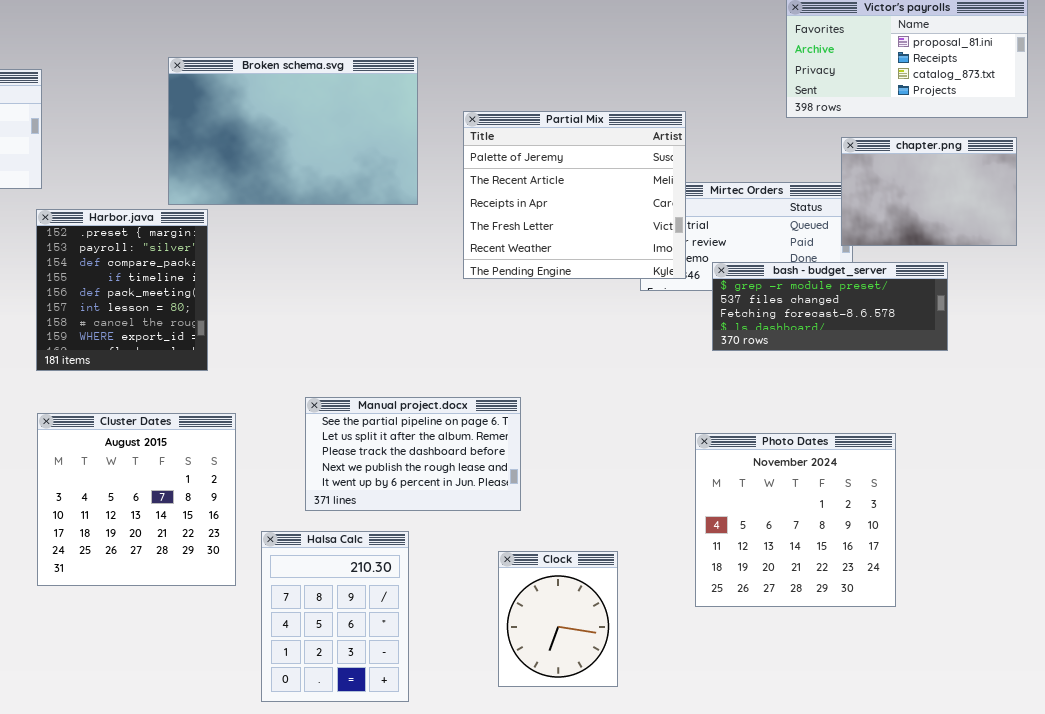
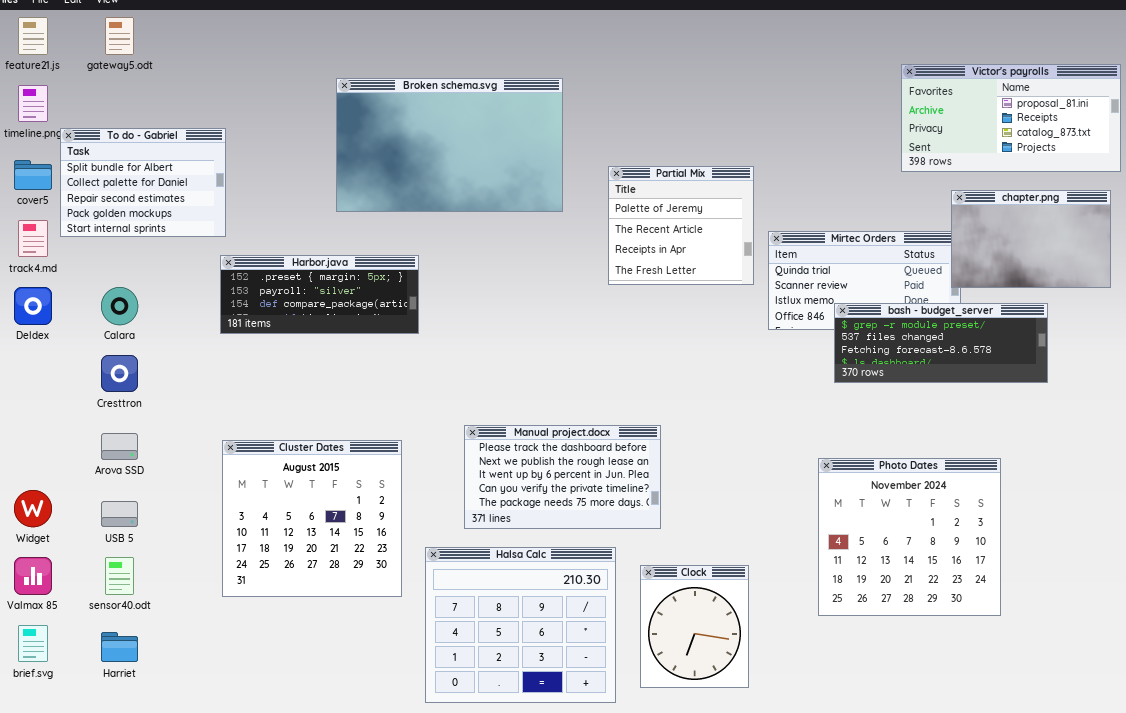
Broken schema.svg: [168,57,418,205] -> [336,78,563,212], moved
Partial Mix: [463,111,686,279] -> [608,166,754,285], resized
Harbor.java: [36,209,208,371] -> [220,255,419,334], resized
Manual project.docx: [305,397,521,511] -> [464,425,661,529], scrolled down 2 rows
Halsa Calc: [261,531,409,702] -> [425,547,616,703], resized

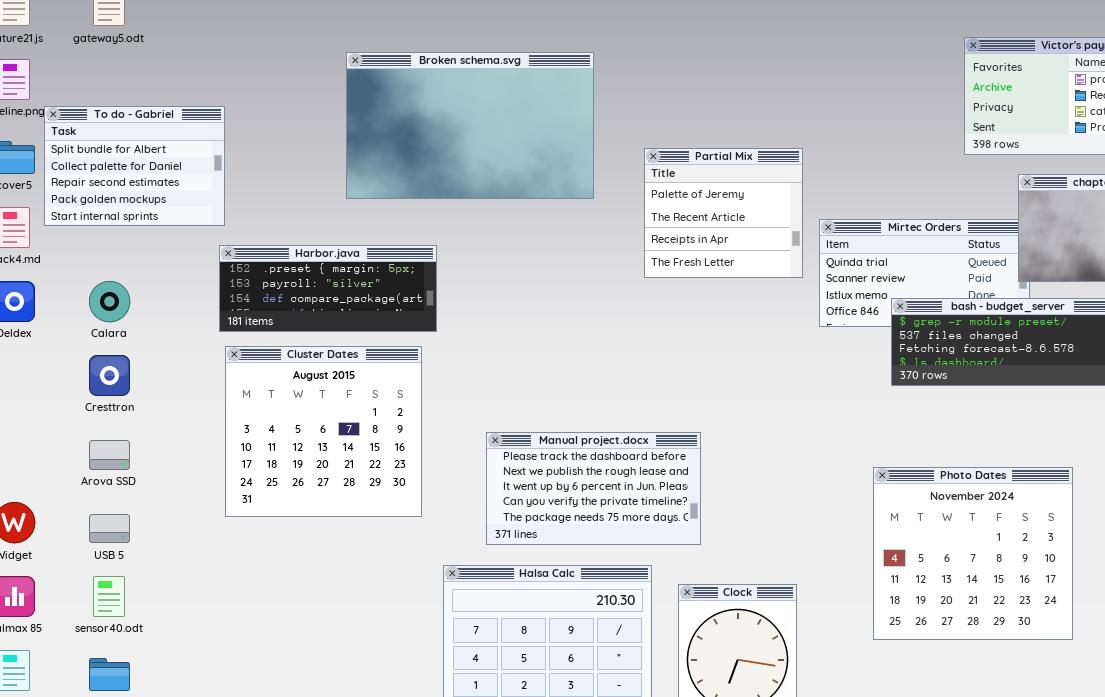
Cluster Dates: [222,440,402,597] -> [225,346,422,517], moved

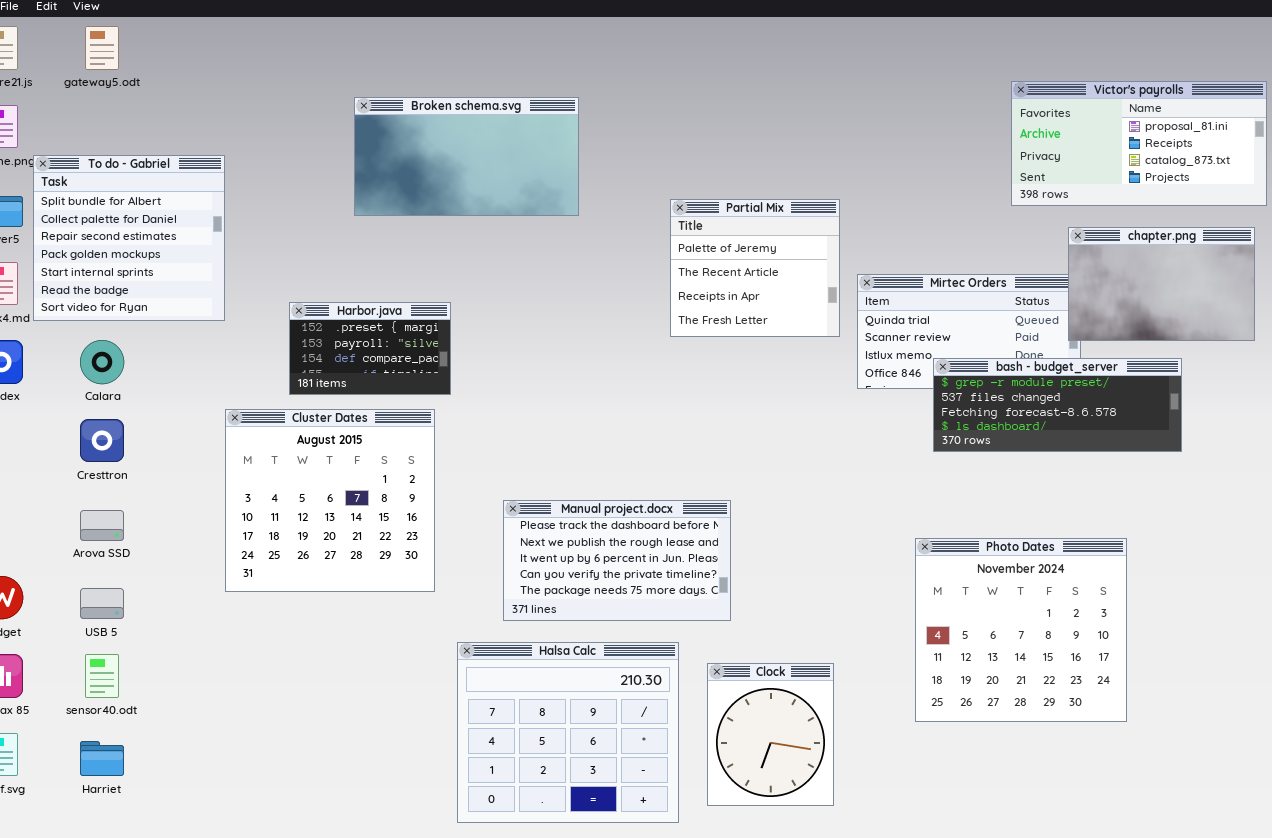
Broken schema.svg: [346,52,594,199] -> [354,97,579,216], resized
To do - Gabriel: [44,106,225,226] -> [33,155,225,321], resized
Harbor.java: [219,245,437,332] -> [289,302,451,395], resized

